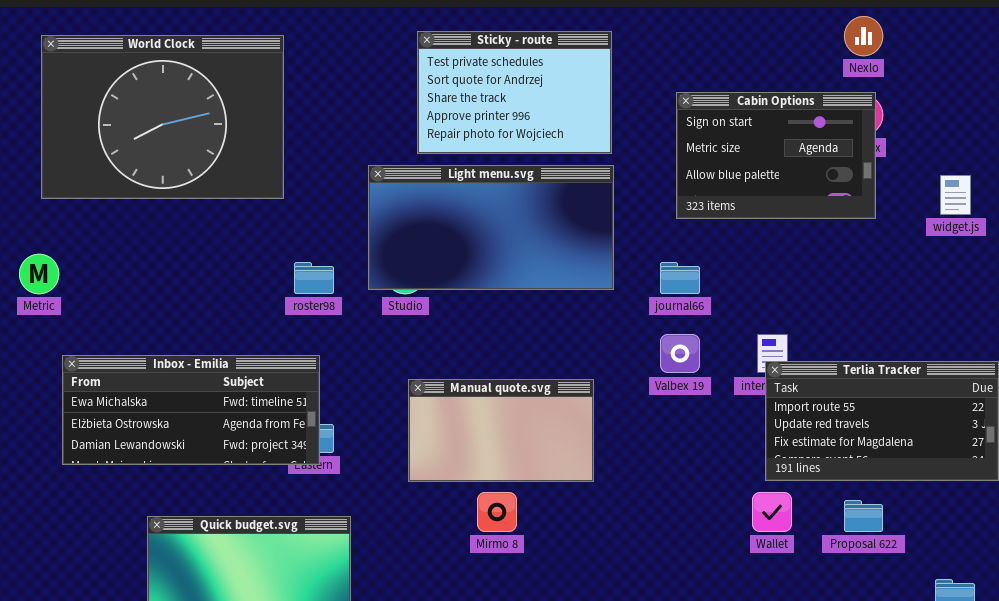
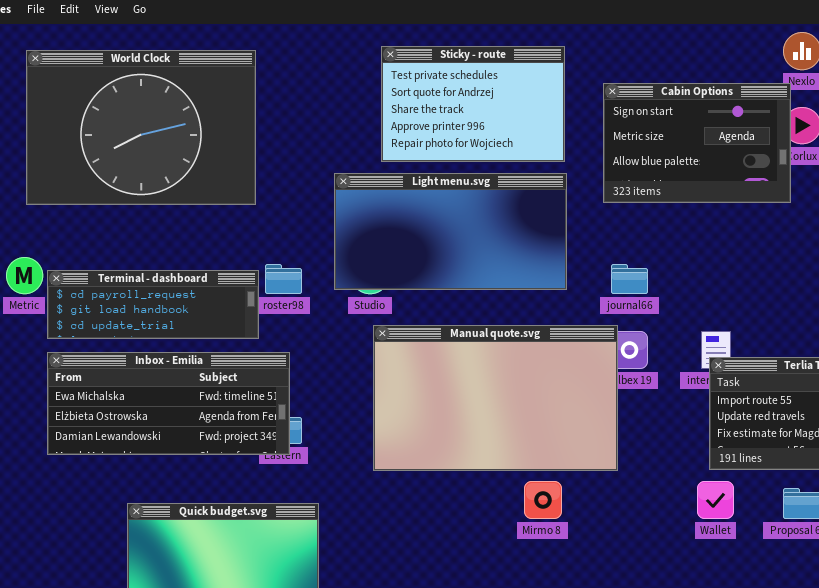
Cabin Options: [676,92,876,219] -> [603,83,791,203], moved
Terminal - dashboard: none -> [47,270,259,339], opened
Manual quote.svg: [408,379,594,482] -> [373,325,618,471], resized
Mirmo 8: [477,492,517,532] -> [524,481,562,519], moved

